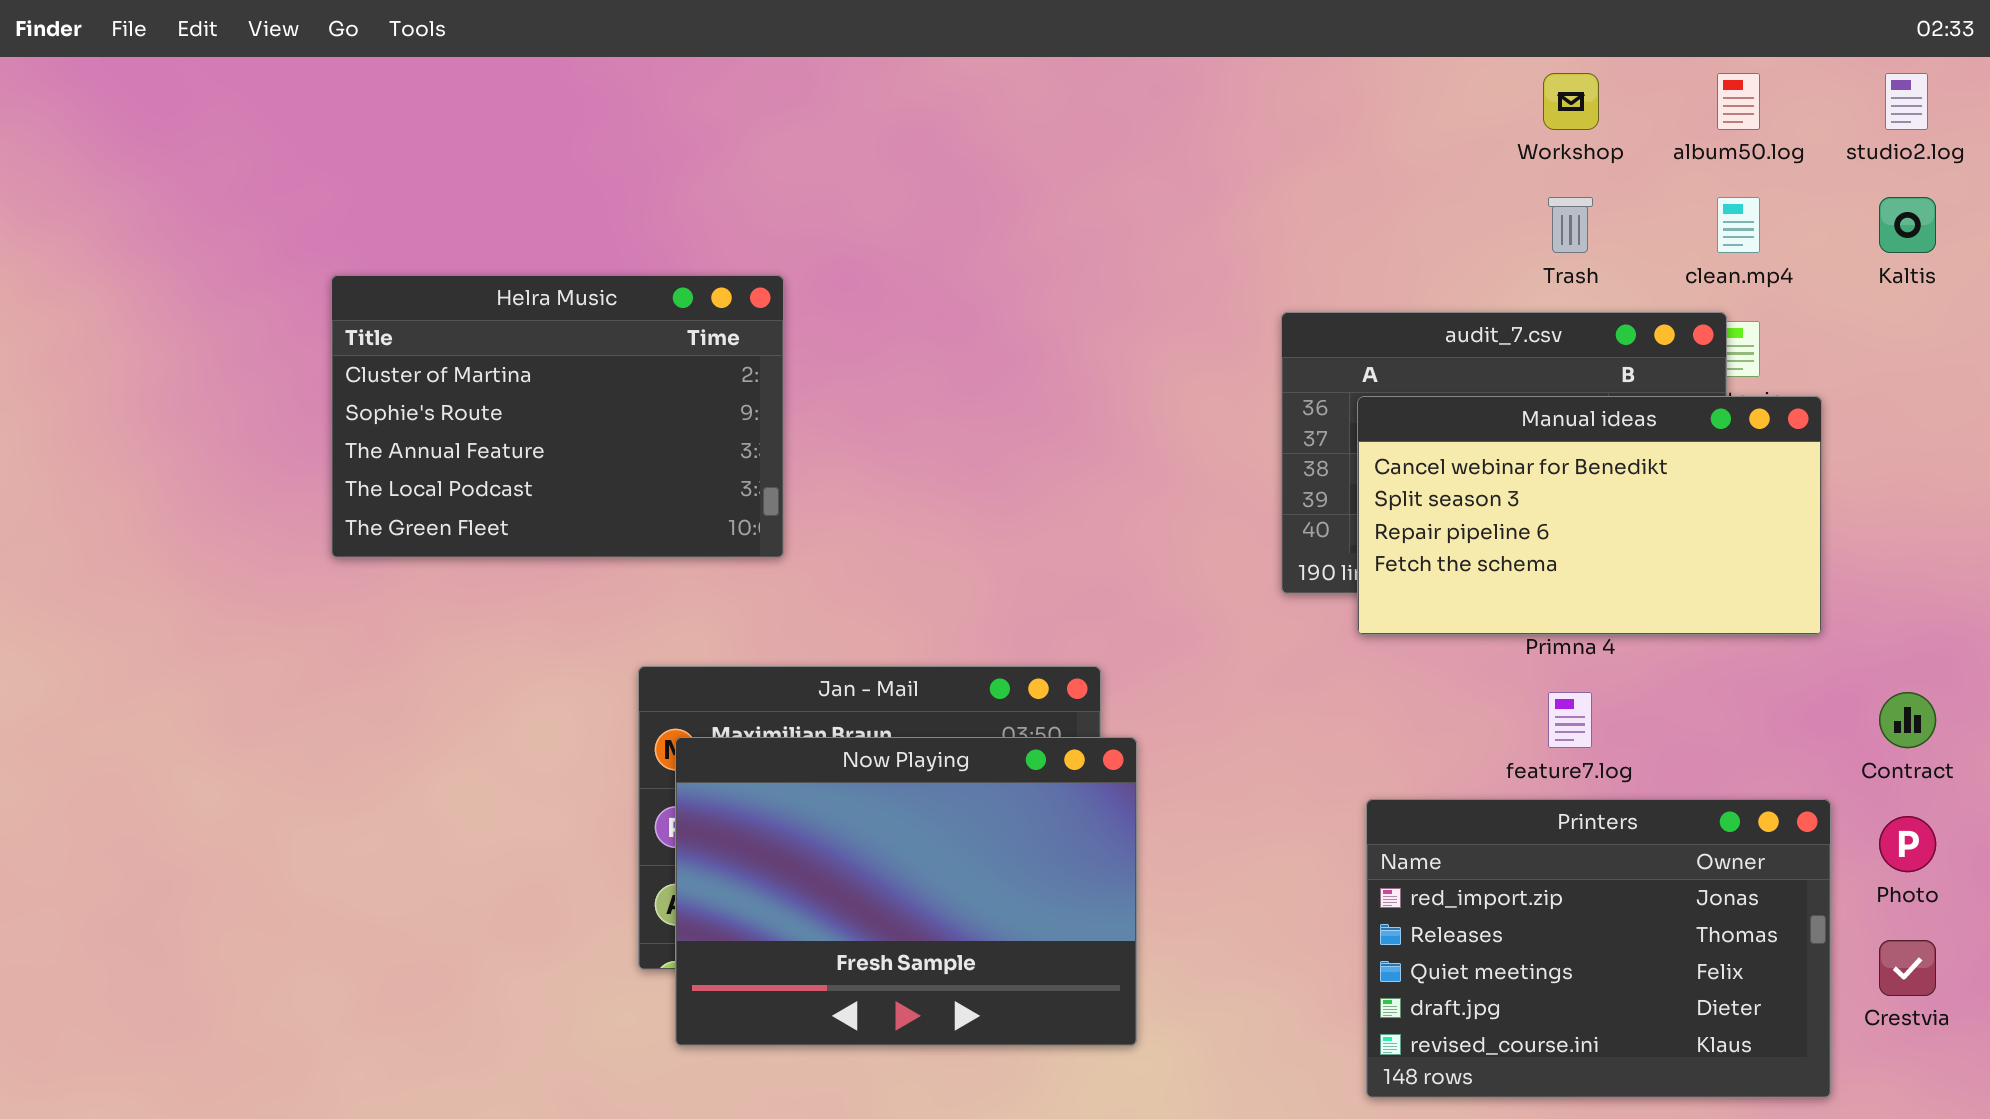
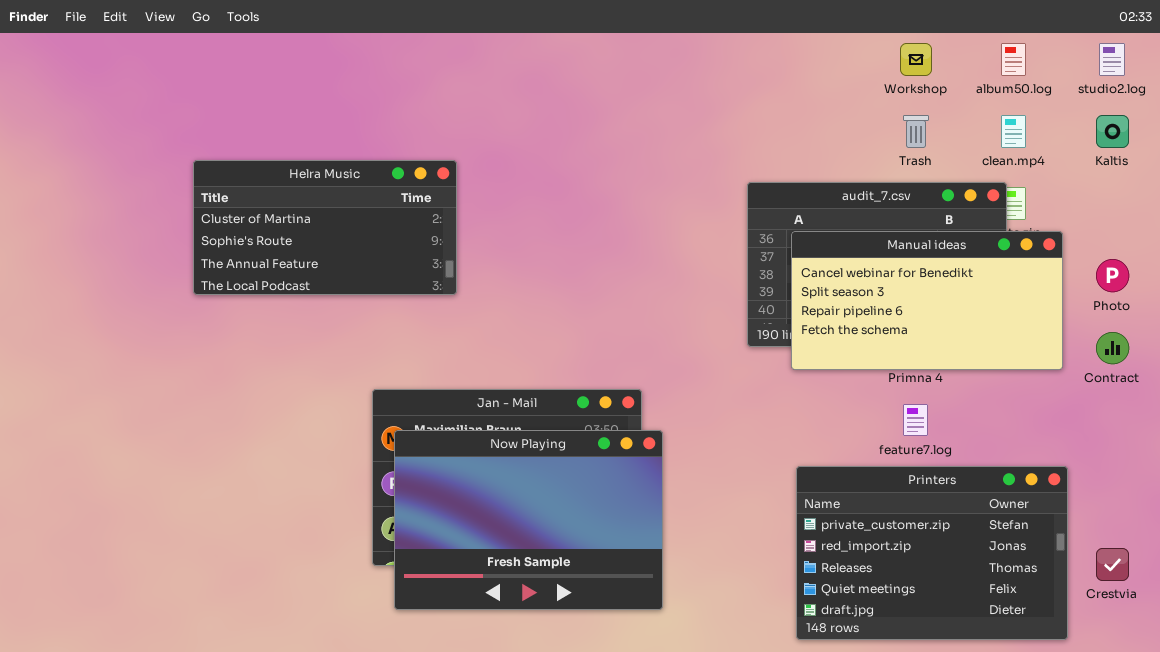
Helra Music: [331,275,784,558] -> [193,160,457,295], resized
Contract: [1879,692,1936,748] -> [1096,332,1129,364], moved
Printers: [1366,799,1831,1098] -> [796,466,1068,640], scrolled up 1 row
Photo: [1879,816,1936,872] -> [1096,259,1129,292], moved

